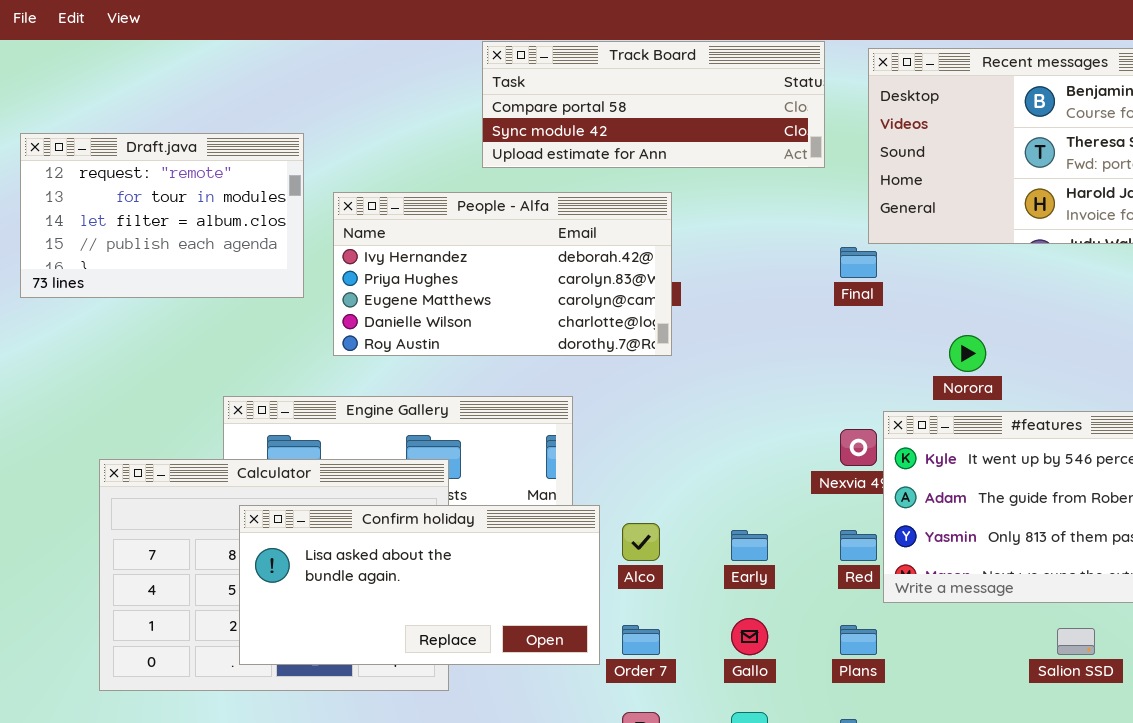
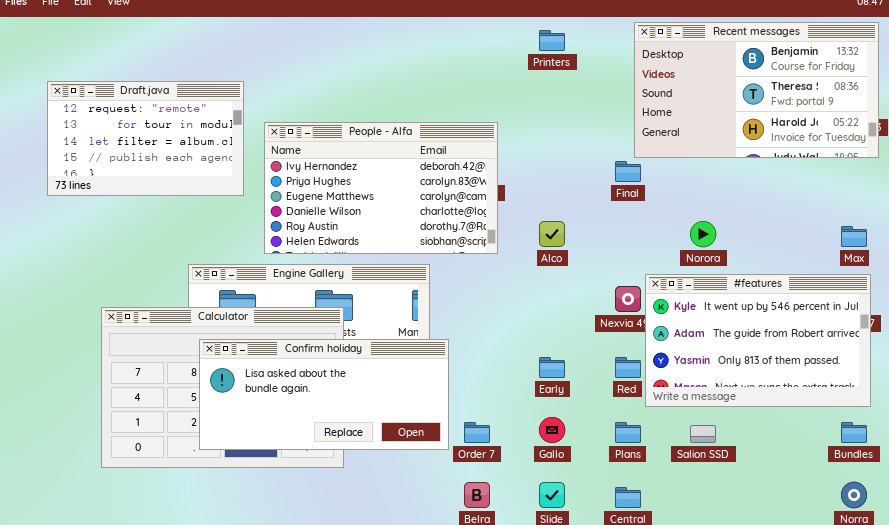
Track Board: [482,41,825,168] -> none, closed
People - Alfa: [333,192,672,356] -> [264,122,498,254], resized
Alco: [622,523,660,561] -> [539,221,565,247], moved
Salion SSD: [1057,628,1095,655] -> [690,425,716,443], moved

